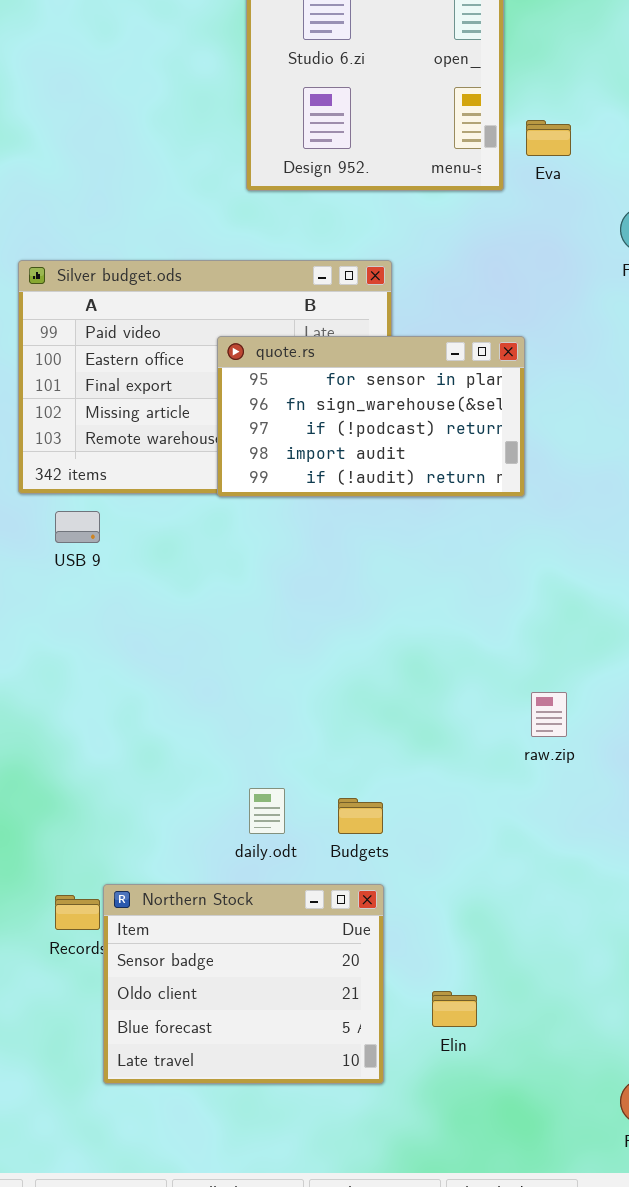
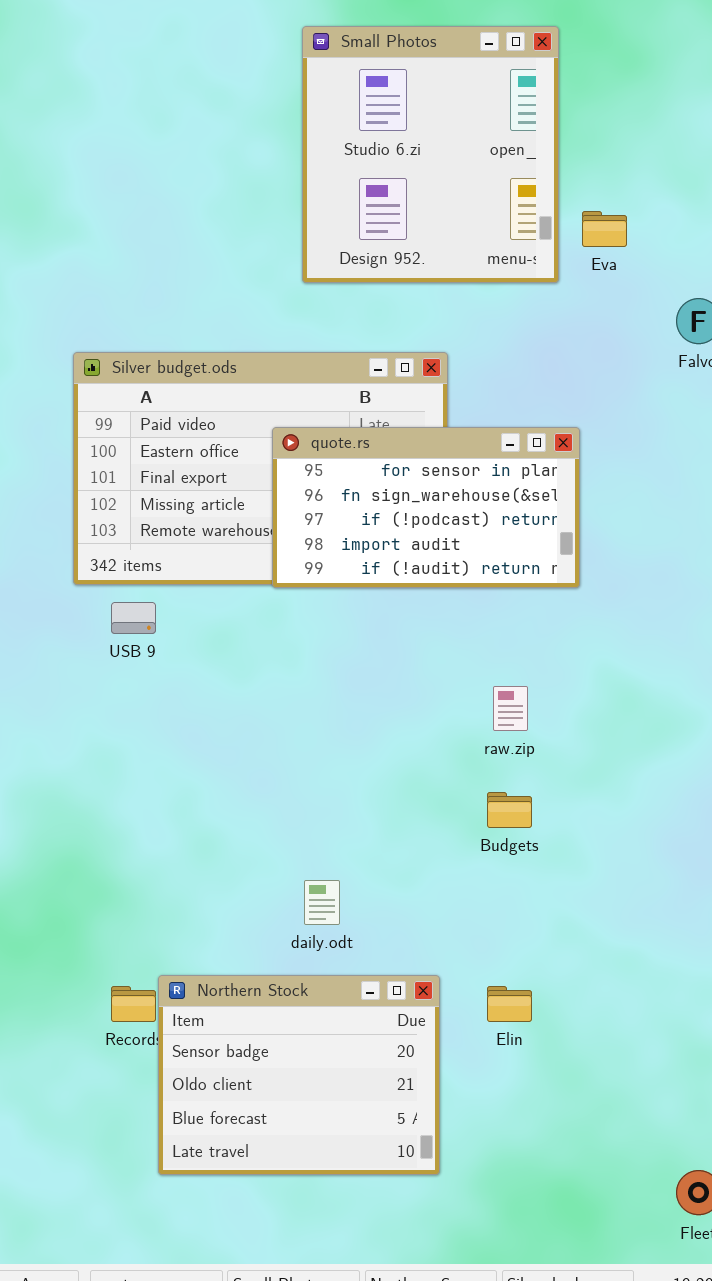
raw.zip: [531,692,567,737] -> [493,686,528,731], moved
Budgets: [338,798,383,834] -> [487,792,532,828], moved
Elin: [432,991,477,1027] -> [487,986,532,1022], moved

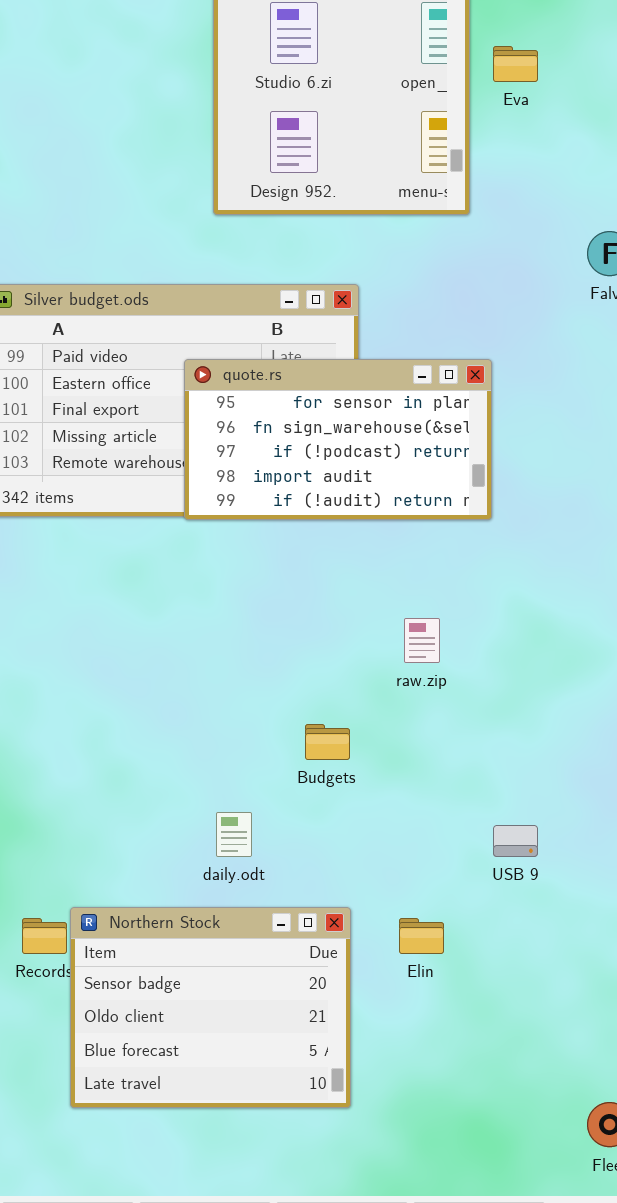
Eva: [582,211,627,247] -> [493,46,538,82], moved
USB 9: [111,602,156,634] -> [493,825,538,857], moved
Budgets: [487,792,532,828] -> [305,724,350,760], moved

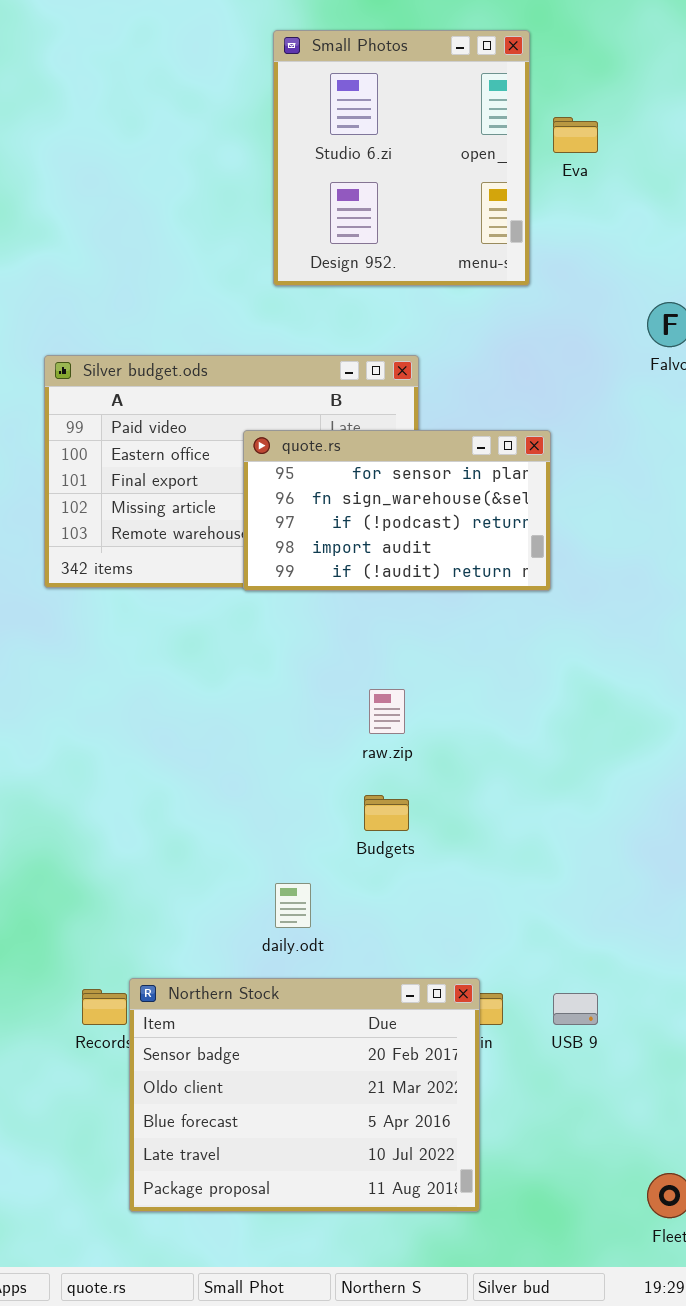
raw.zip: [404,618,440,663] -> [369,689,405,734], moved
USB 9: [493,825,538,857] -> [553,993,598,1025], moved
Northern Stock: [70,907,351,1108] -> [129,978,480,1212], resized

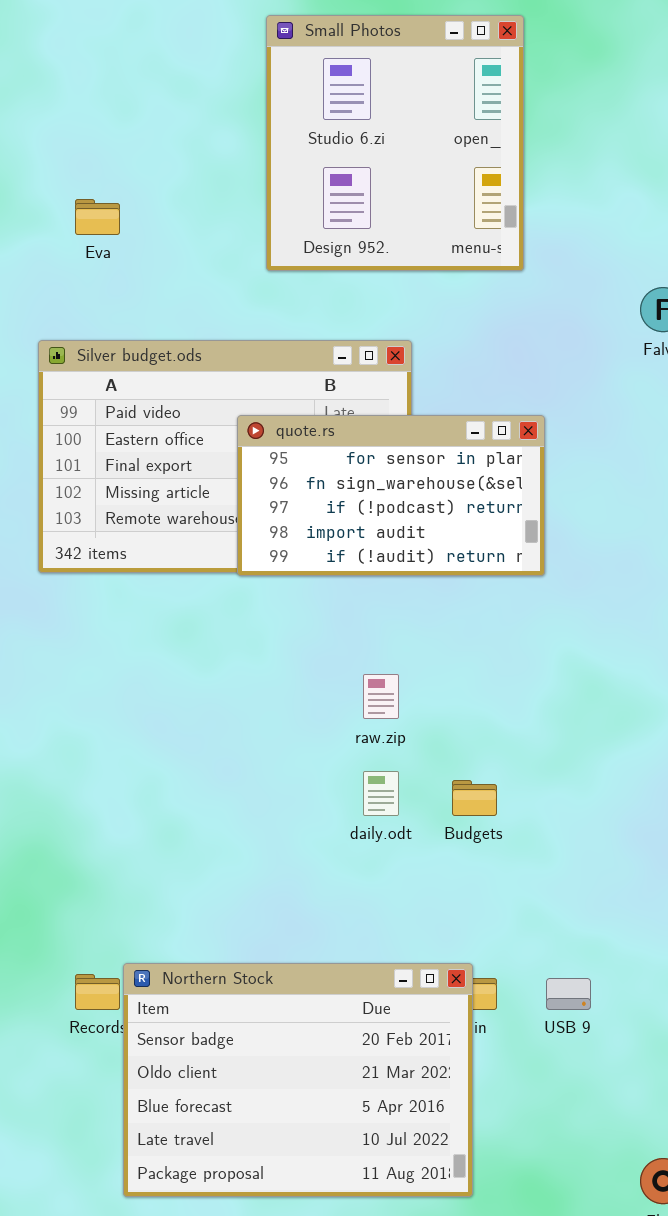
Eva: [553,117,598,153] -> [75,199,120,235], moved
Budgets: [364,795,409,831] -> [452,780,497,816], moved
daily.odt: [275,883,311,928] -> [363,771,399,816], moved

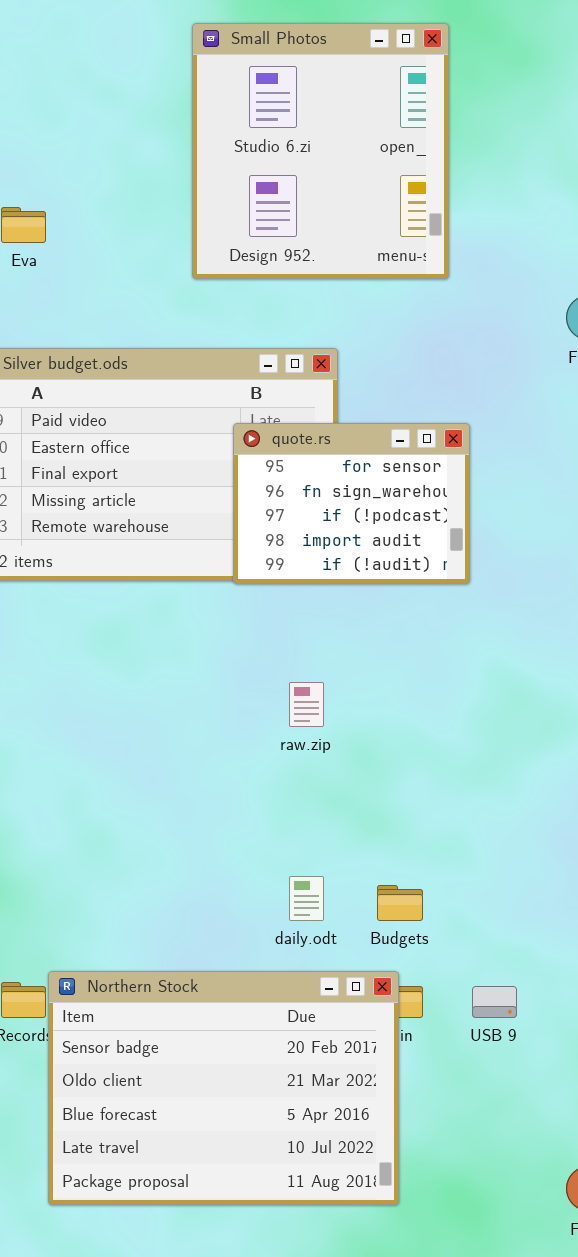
quote.rs: [237,415,545,576] -> [233,423,470,584], resized
daily.odt: [363,771,399,816] -> [289,876,324,921], moved
Budgets: [452,780,497,816] -> [377,885,423,921], moved

